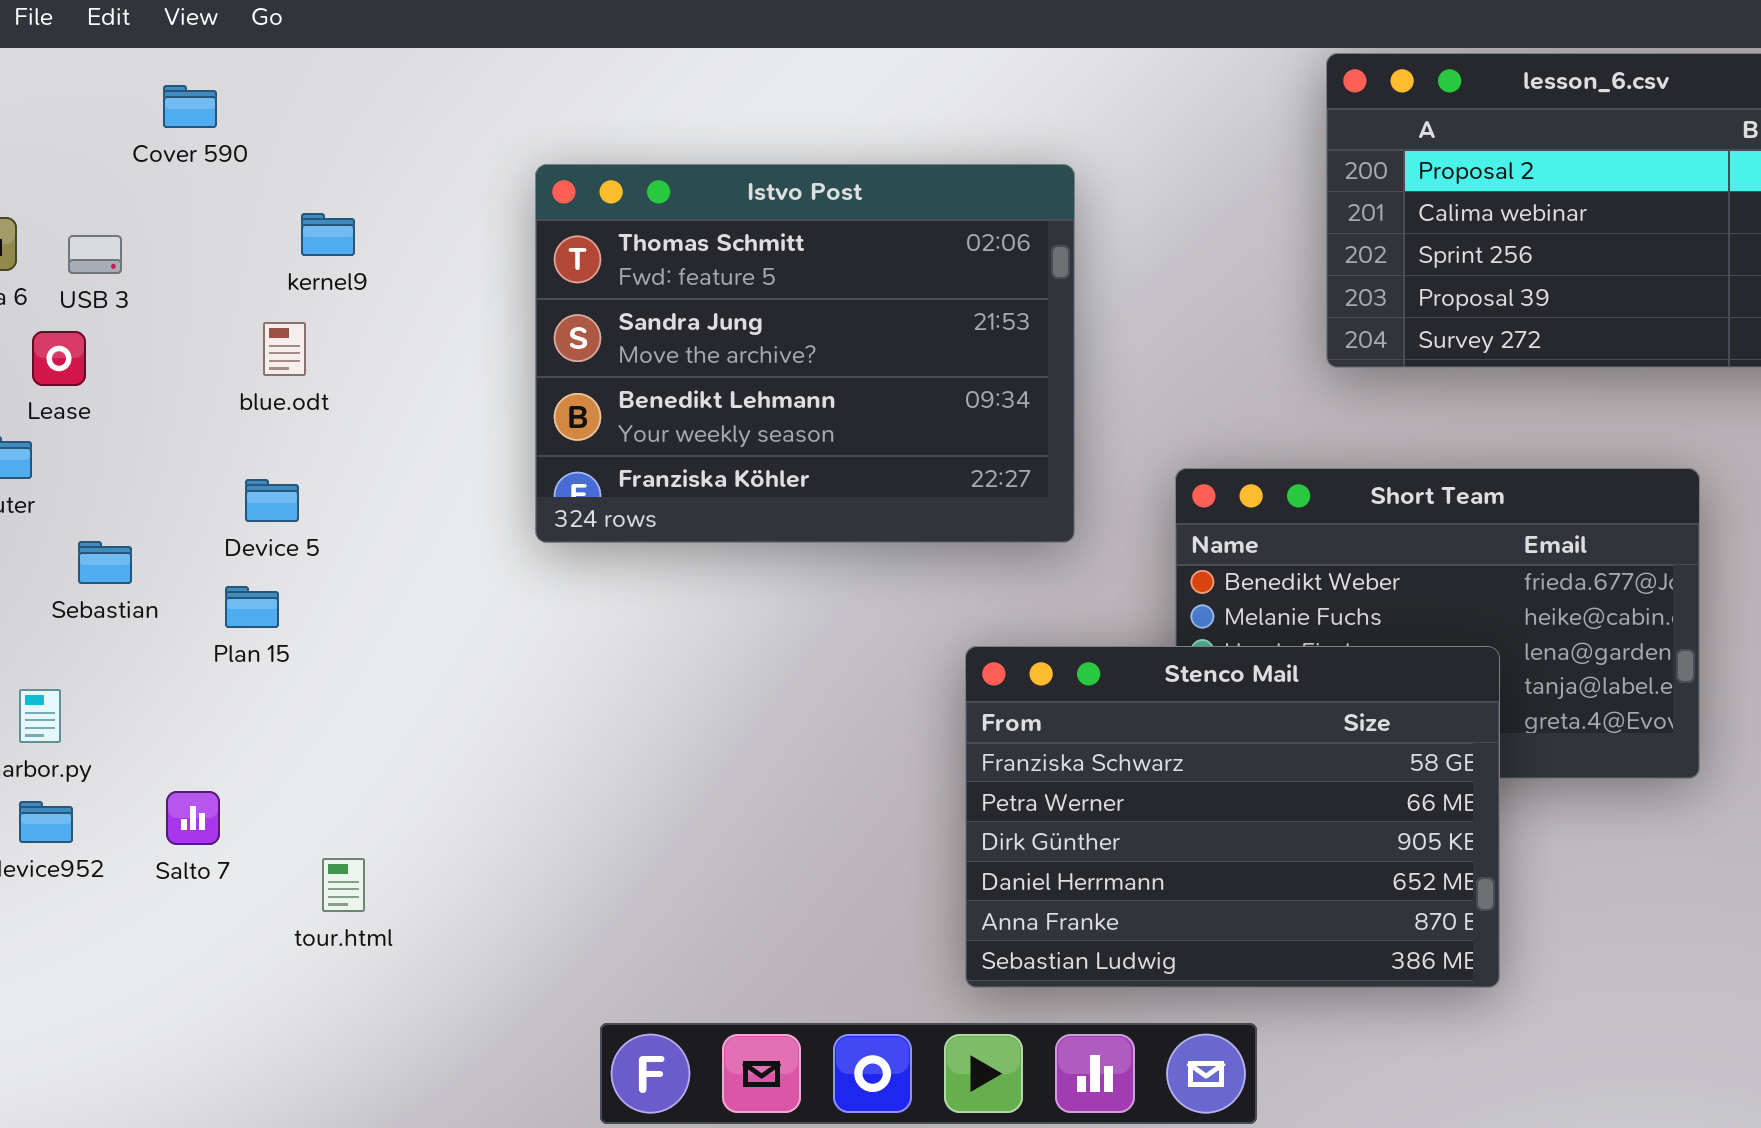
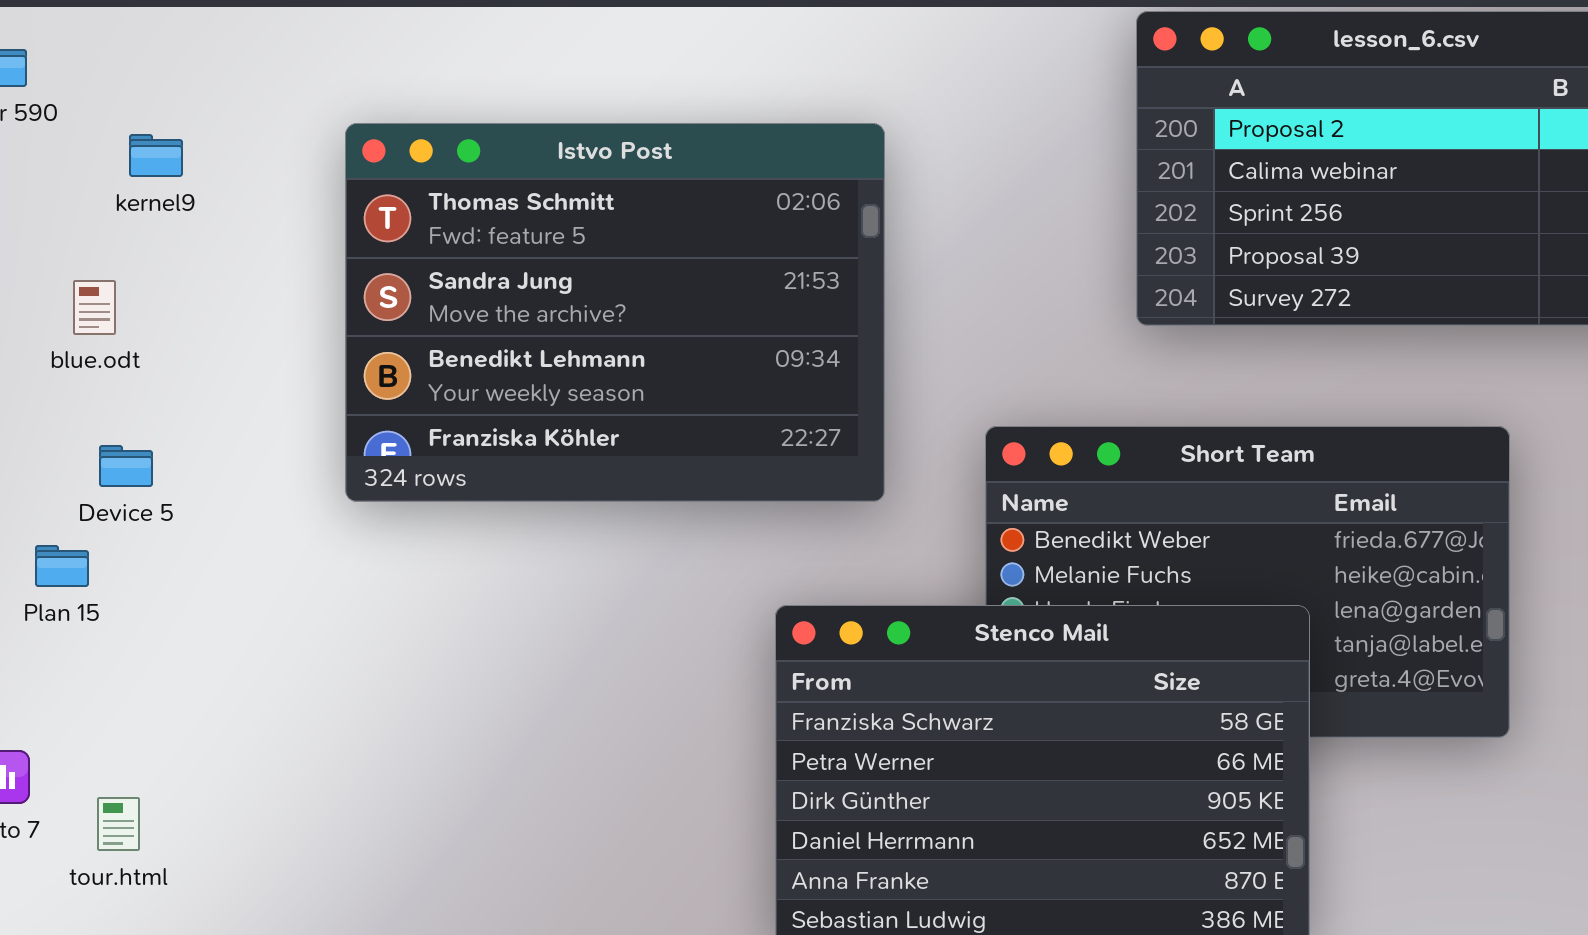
kernel9: [301,213,355,256] -> [129,134,183,177], moved
Device 5: [245,479,299,522] -> [99,445,153,487], moved
tour.html: [322,858,365,912] -> [97,797,140,851], moved

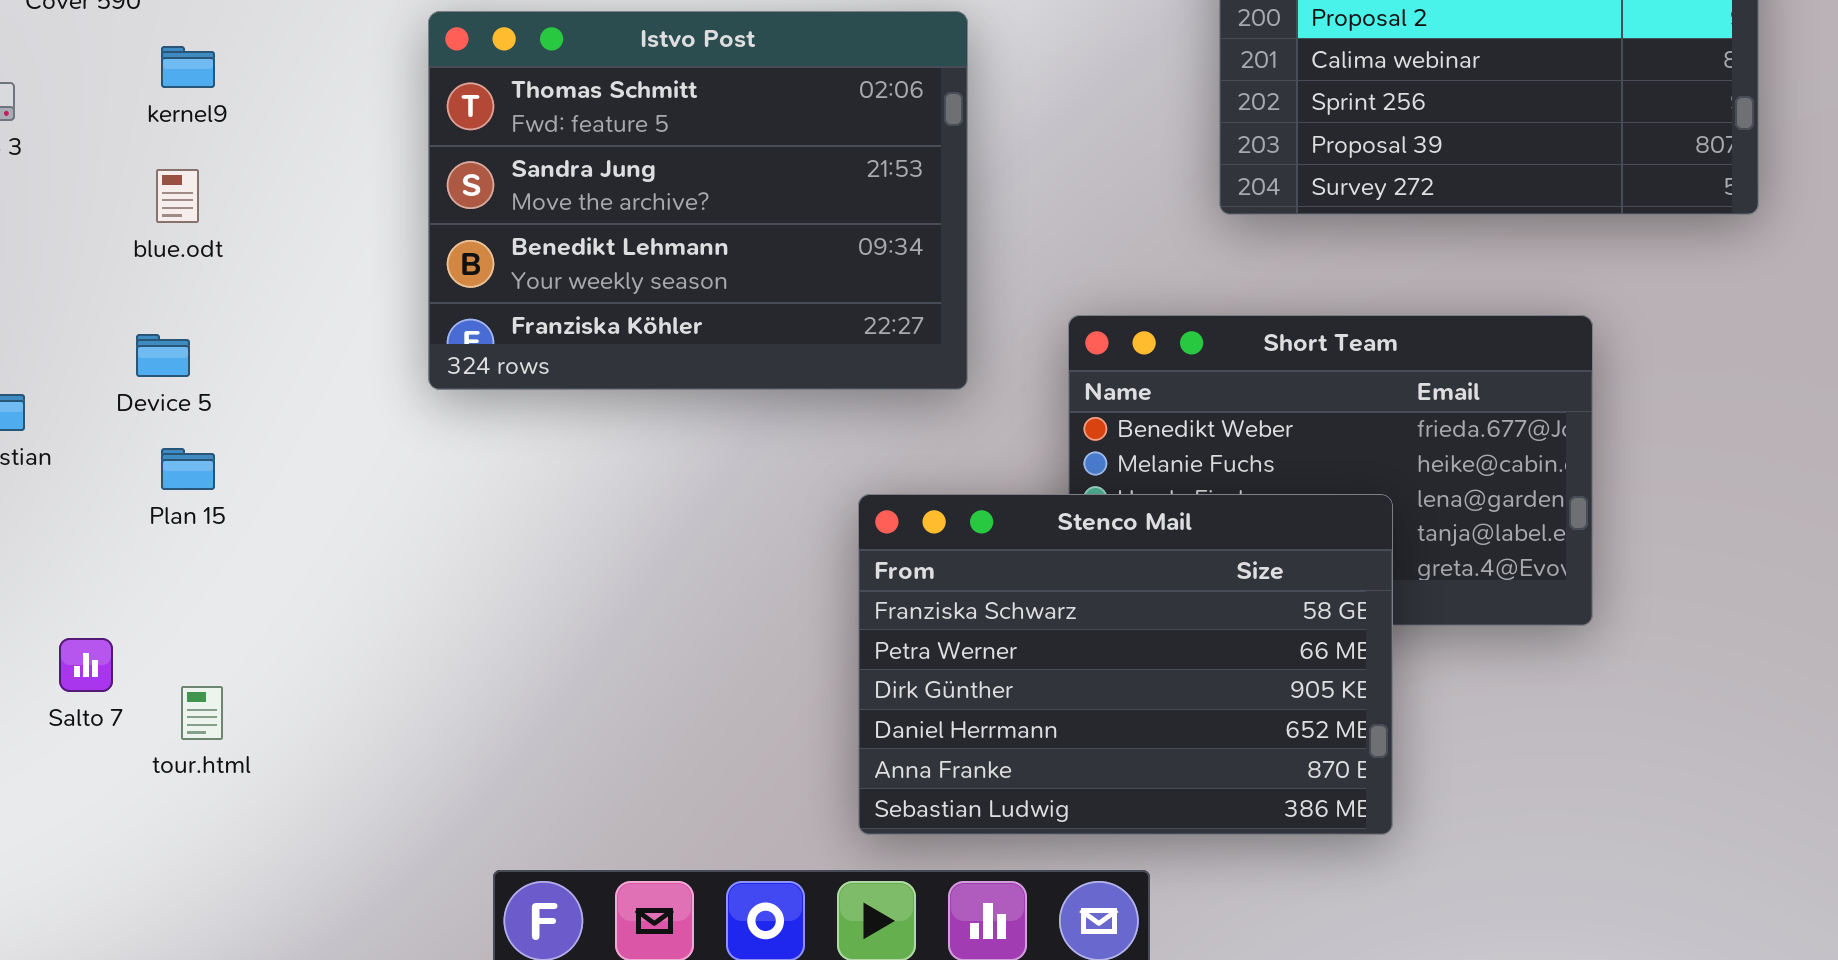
kernel9: [129,134,183,177] -> [161,46,215,88], moved
Device 5: [99,445,153,487] -> [136,334,190,377], moved
Plan 15: [35,545,89,587] -> [161,448,215,490], moved

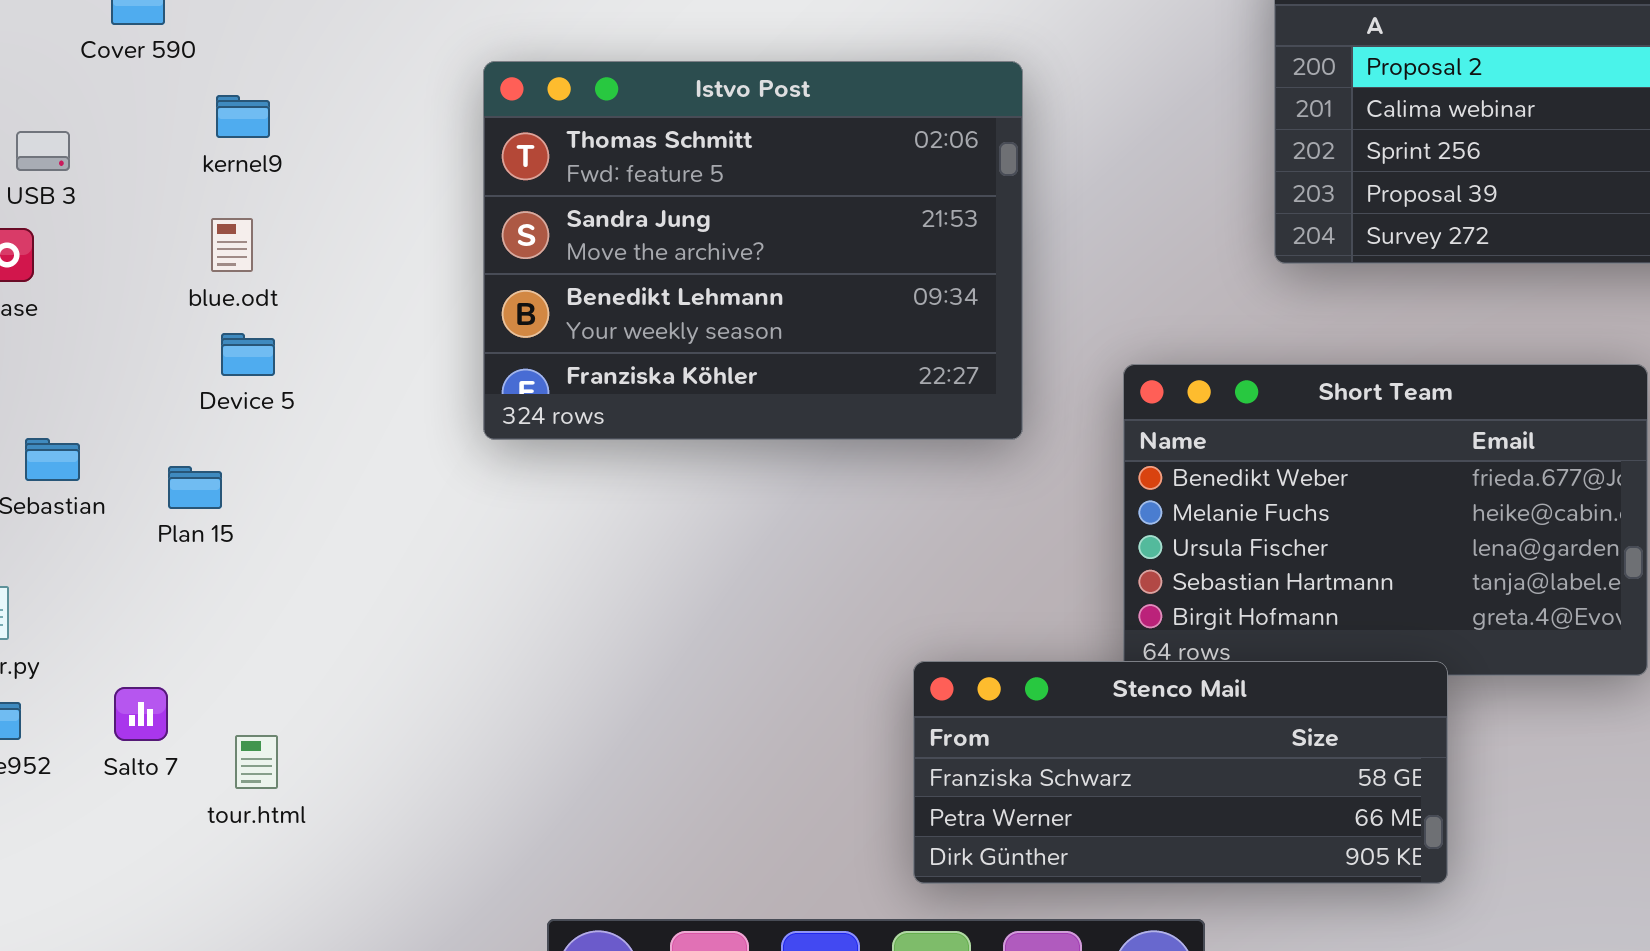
Device 5: [136,334,190,377] -> [221,333,275,376], moved
Plan 15: [161,448,215,490] -> [168,466,222,509], moved
Stenco Mail: [858,494,1393,835] -> [913,661,1448,884], resized

